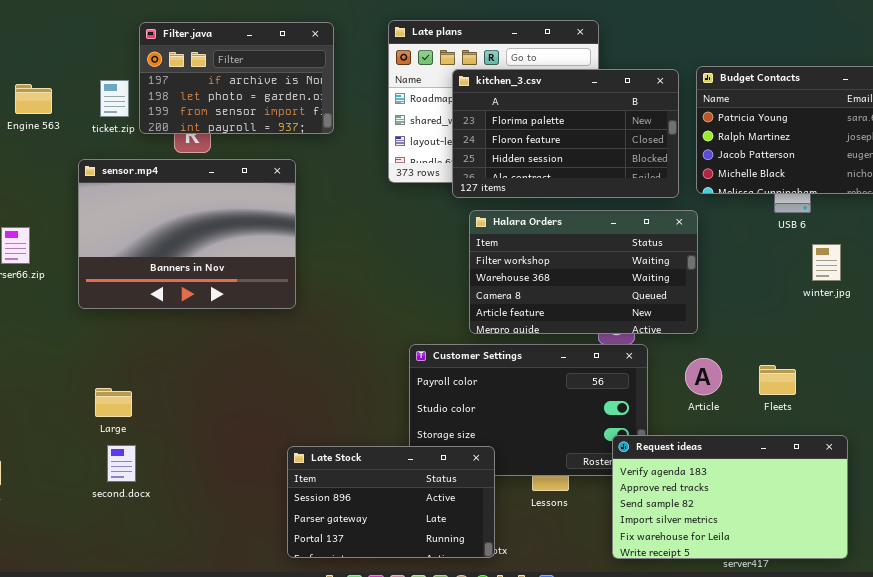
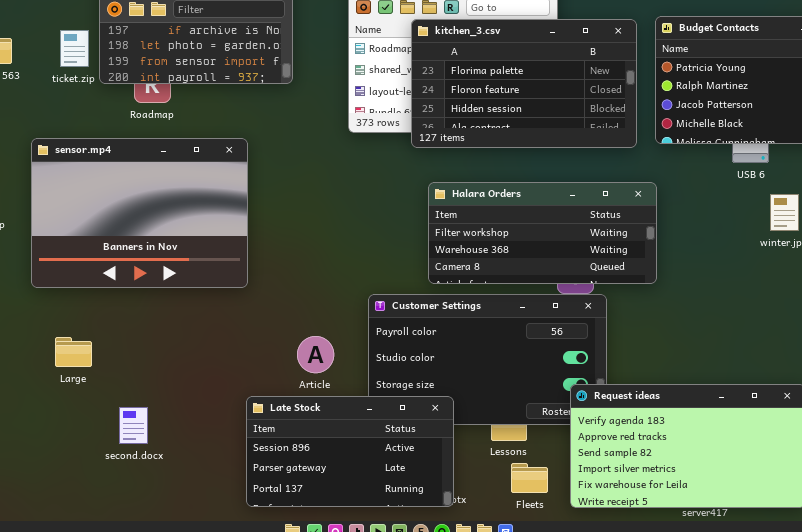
sensor.mp4: [78,159,296,309] -> [31,138,248,288], moved
Halara Orders: [469,210,698,334] -> [428,182,657,284], resized
Article: [685,358,722,395] -> [297,336,334,373], moved
Fleets: [759,365,796,395] -> [511,463,548,493], moved
second.docx: [107,445,136,482] -> [119,407,148,444], moved

